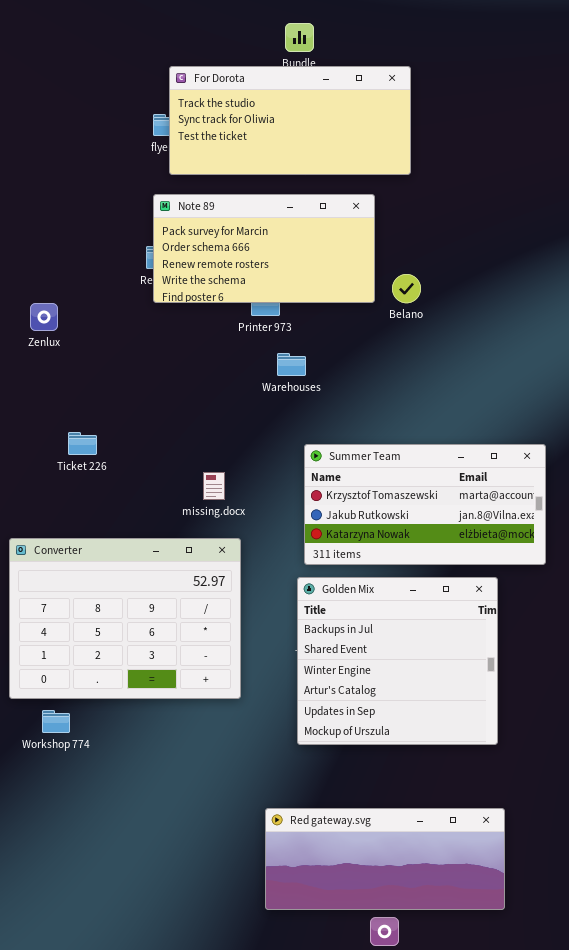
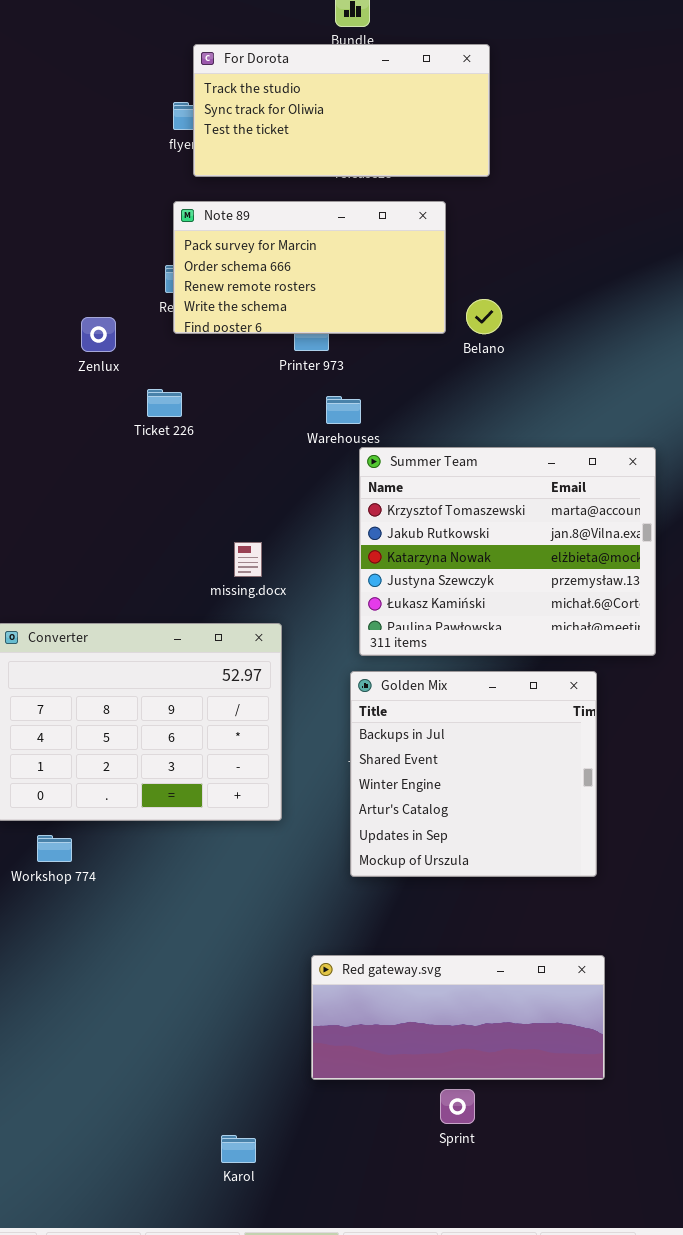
Zenlux: [30,303,58,331] -> [81,317,116,352], moved
Ticket 226: [68,432,97,455] -> [147,389,182,417], moved
Summer Team: [304,444,546,565] -> [359,447,656,656], resized

